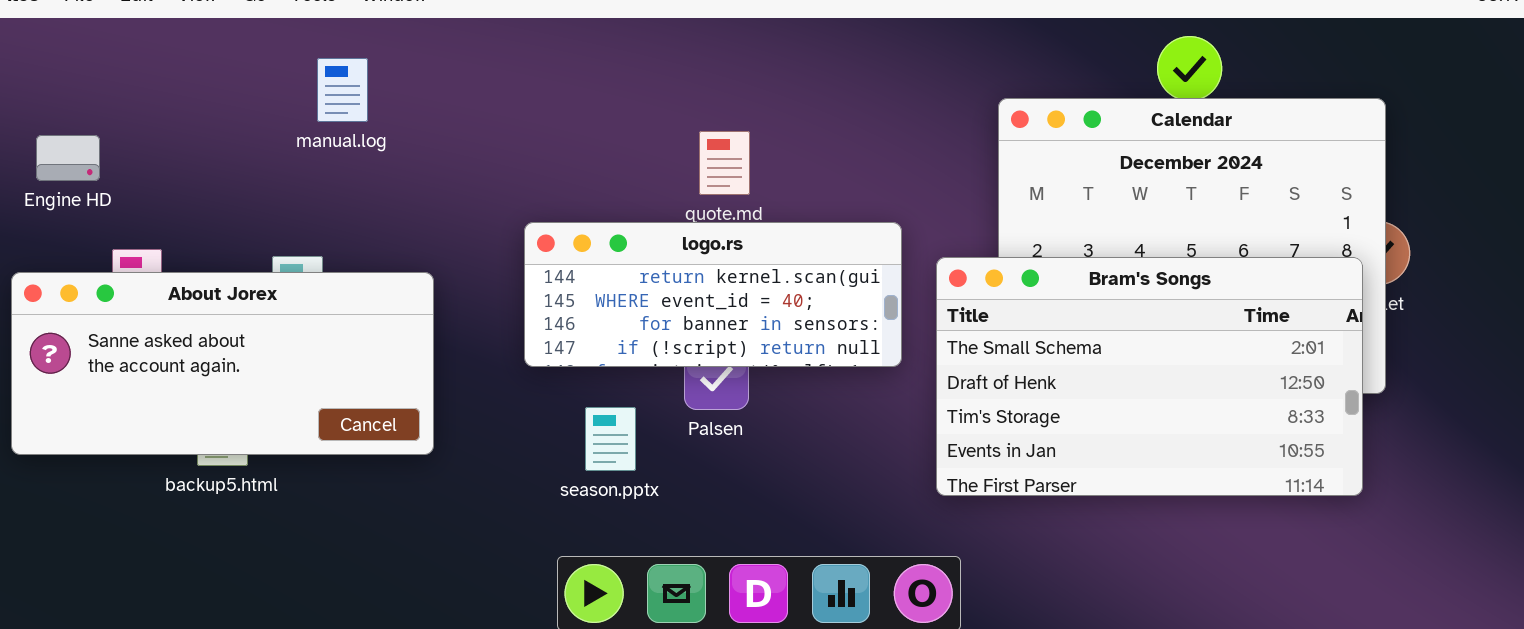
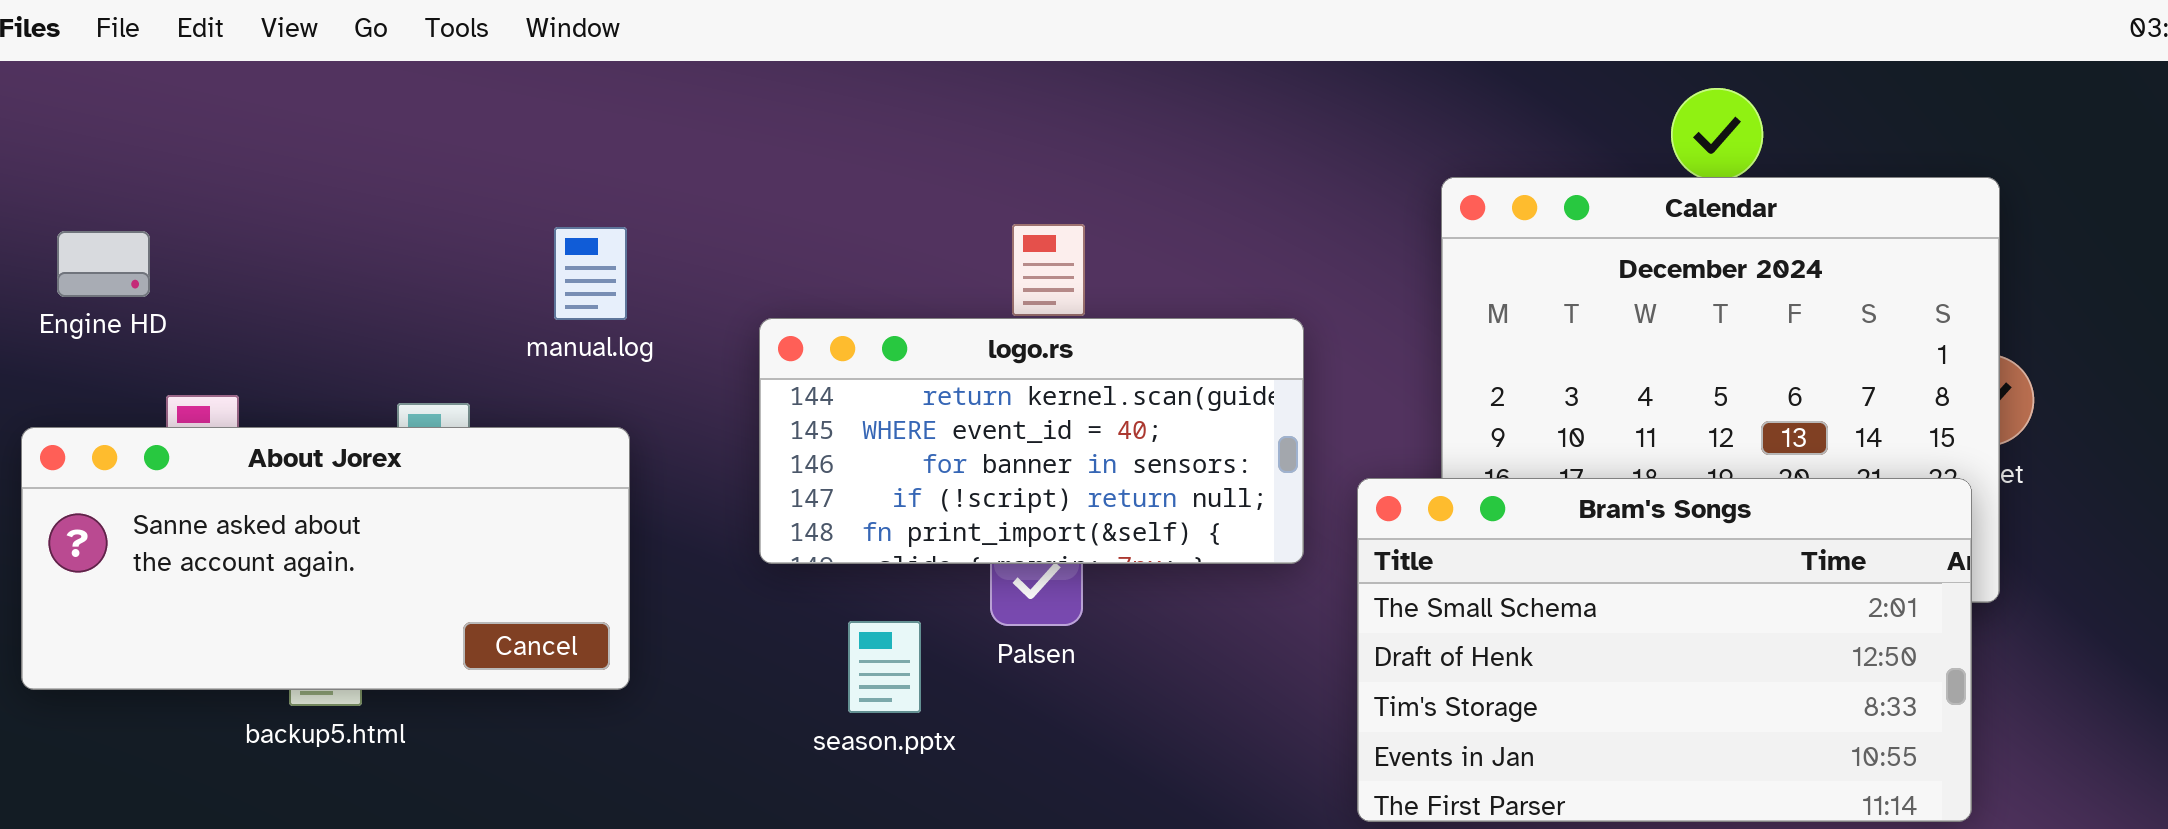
manual.log: [317,58,368,122] -> [554,227,627,320], moved
logo.rs: [524,222,902,367] -> [759,318,1304,564], resized
Bram's Songs: [936,257,1363,496] -> [1357,478,1972,822], moved

